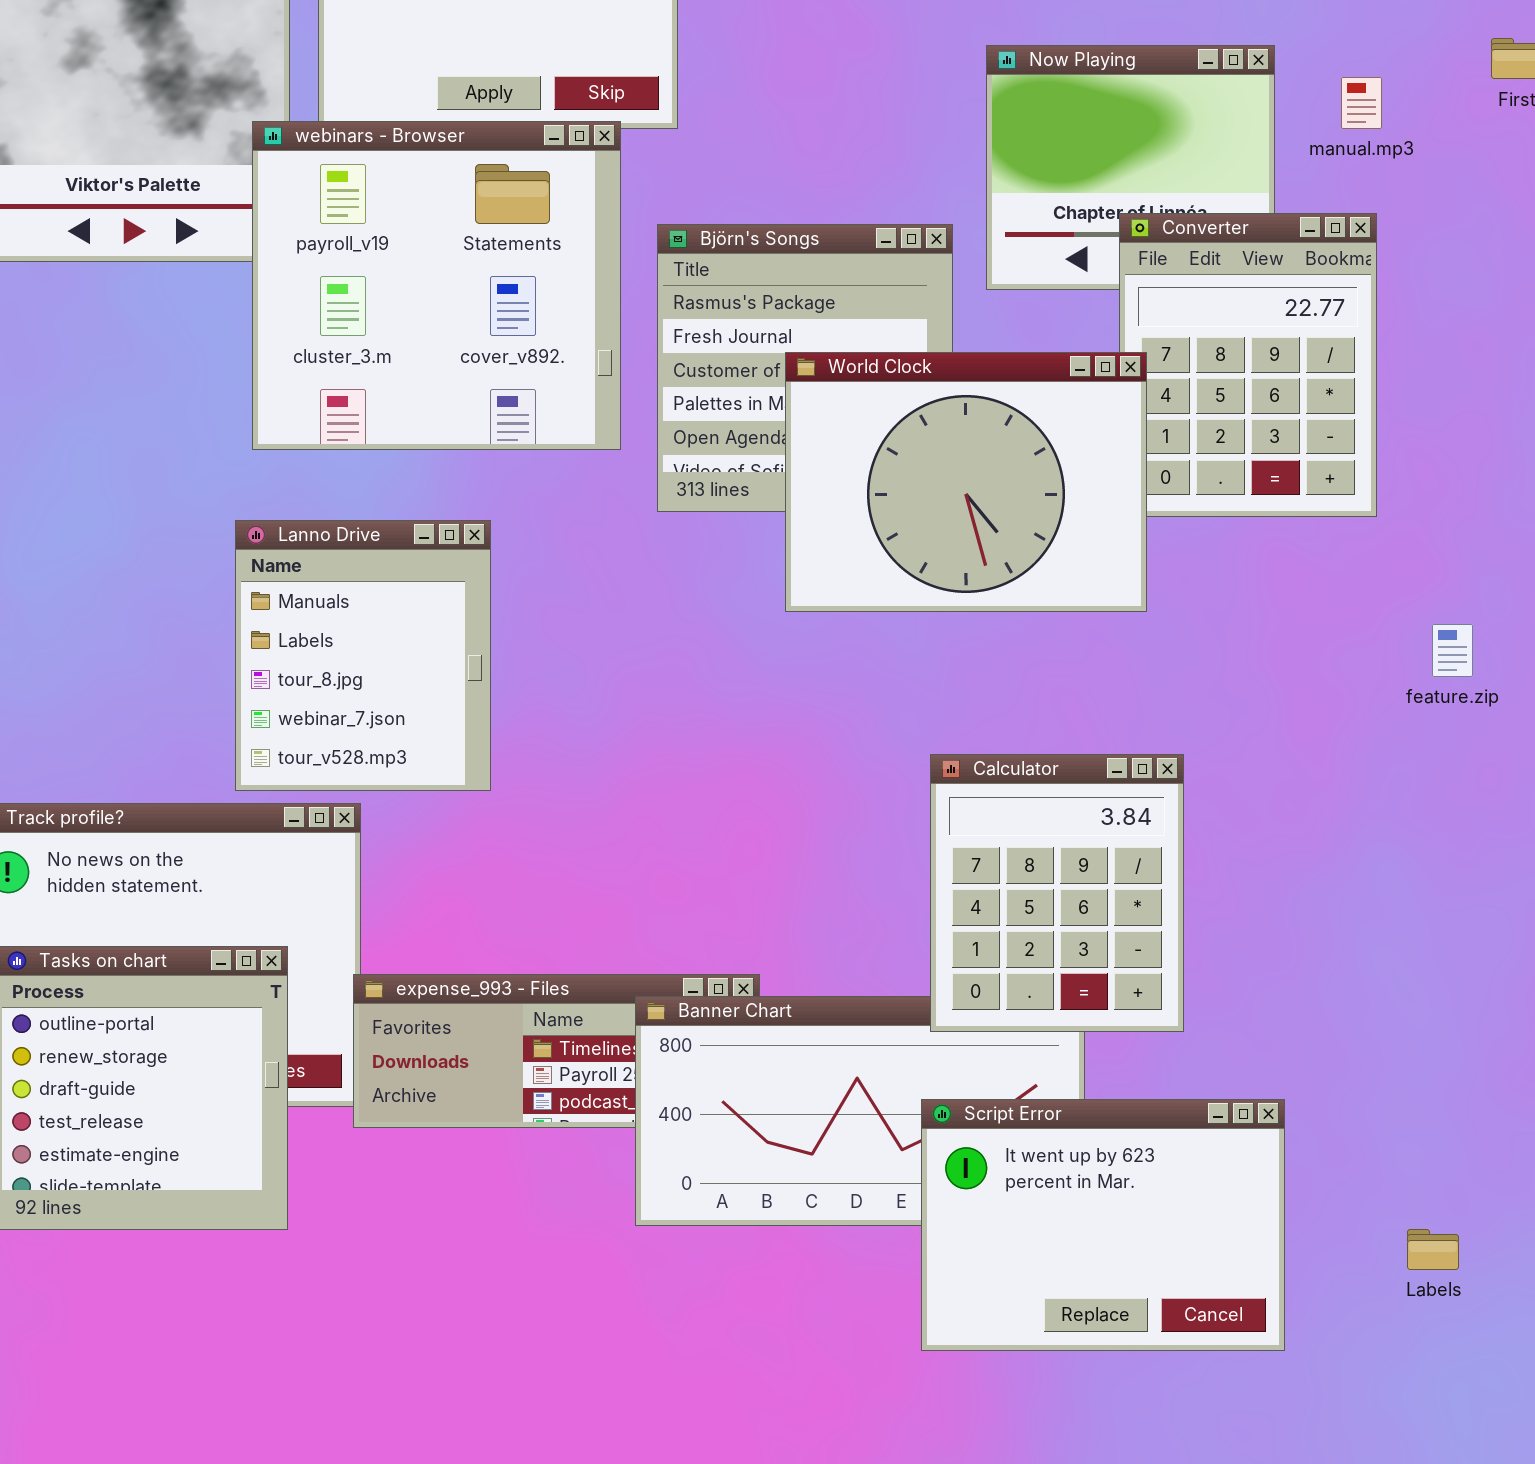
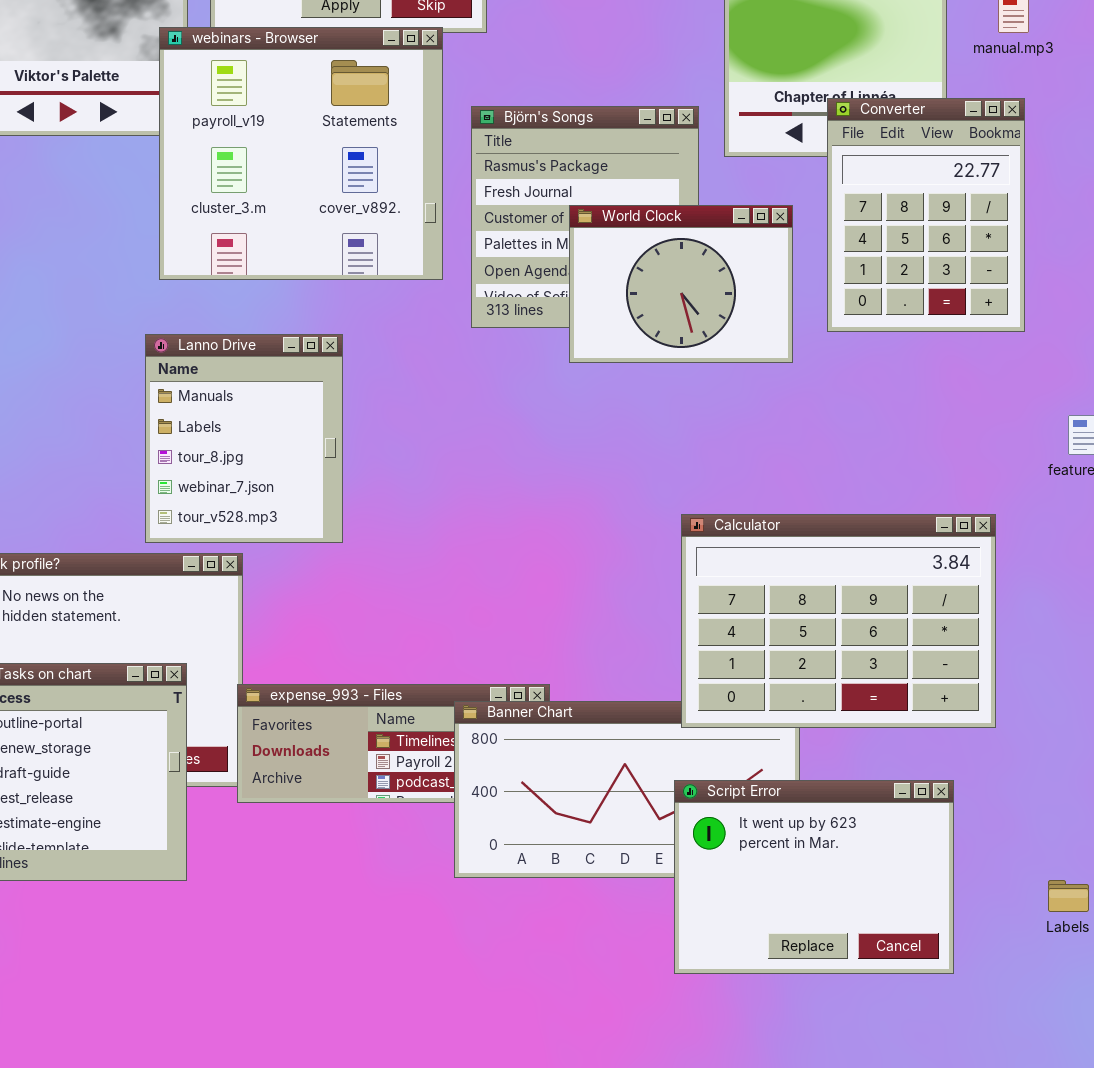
World Clock: [785,352,1147,612] -> [569,205,793,363], resized
Calculator: [930,754,1184,1032] -> [681,514,996,728], resized

